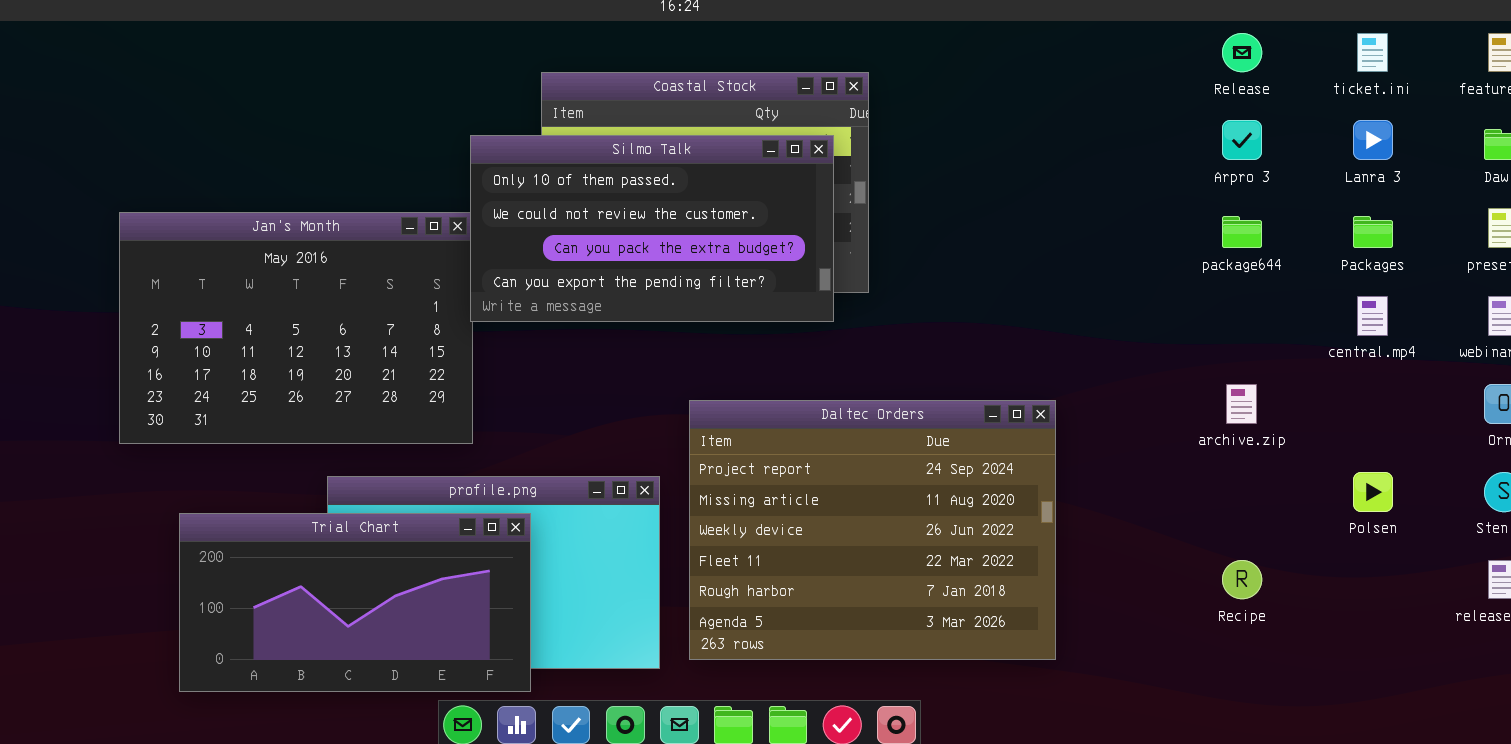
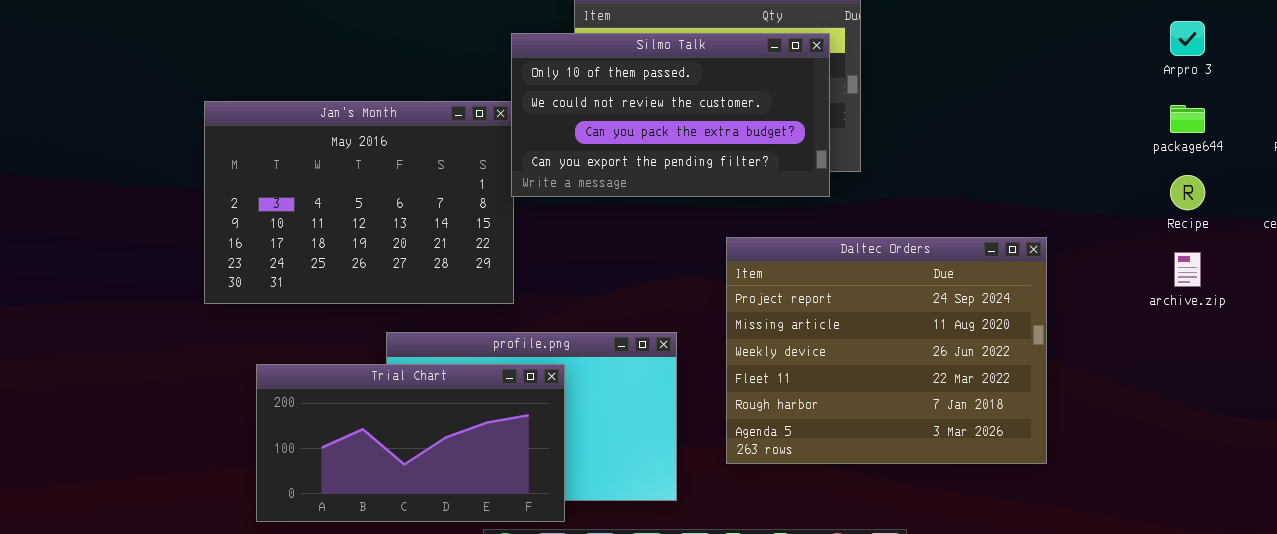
Daltec Orders: [689,400,1056,660] -> [726,237,1047,464], moved
Recipe: [1222,560,1262,599] -> [1170,175,1205,210], moved

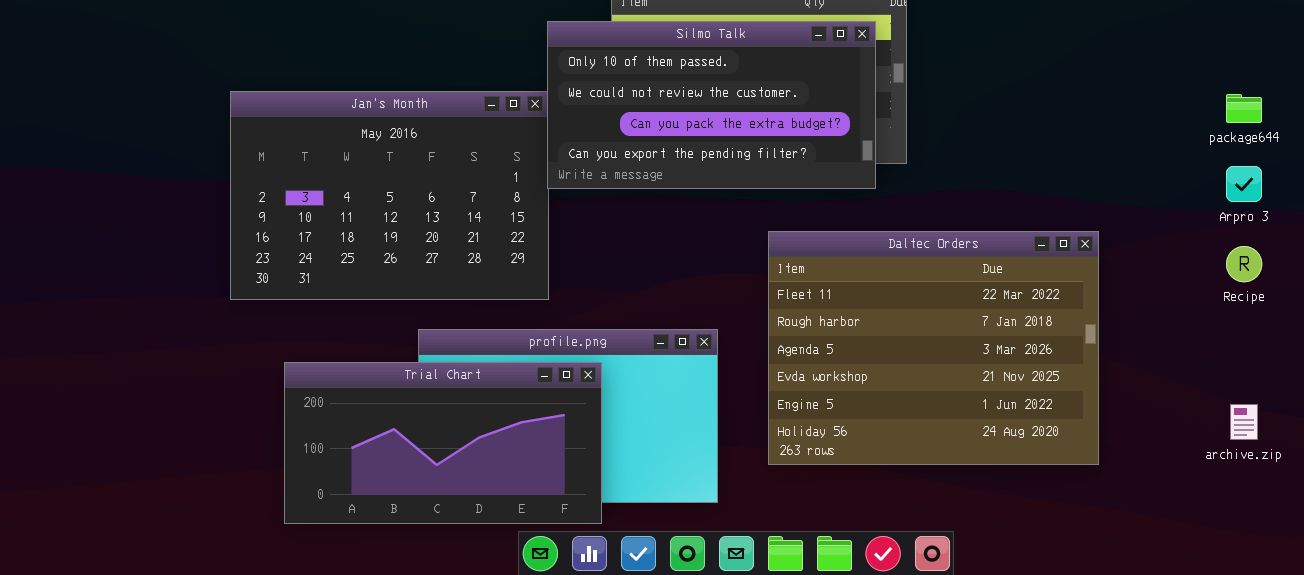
Arpro 3: [1170,21,1205,56] -> [1226,166,1262,202], moved
Recipe: [1170,175,1205,210] -> [1226,246,1262,282], moved
Daltec Orders: [726,237,1047,464] -> [768,231,1099,465], scrolled down 3 rows
archive.zip: [1174,252,1201,287] -> [1230,404,1258,440], moved

